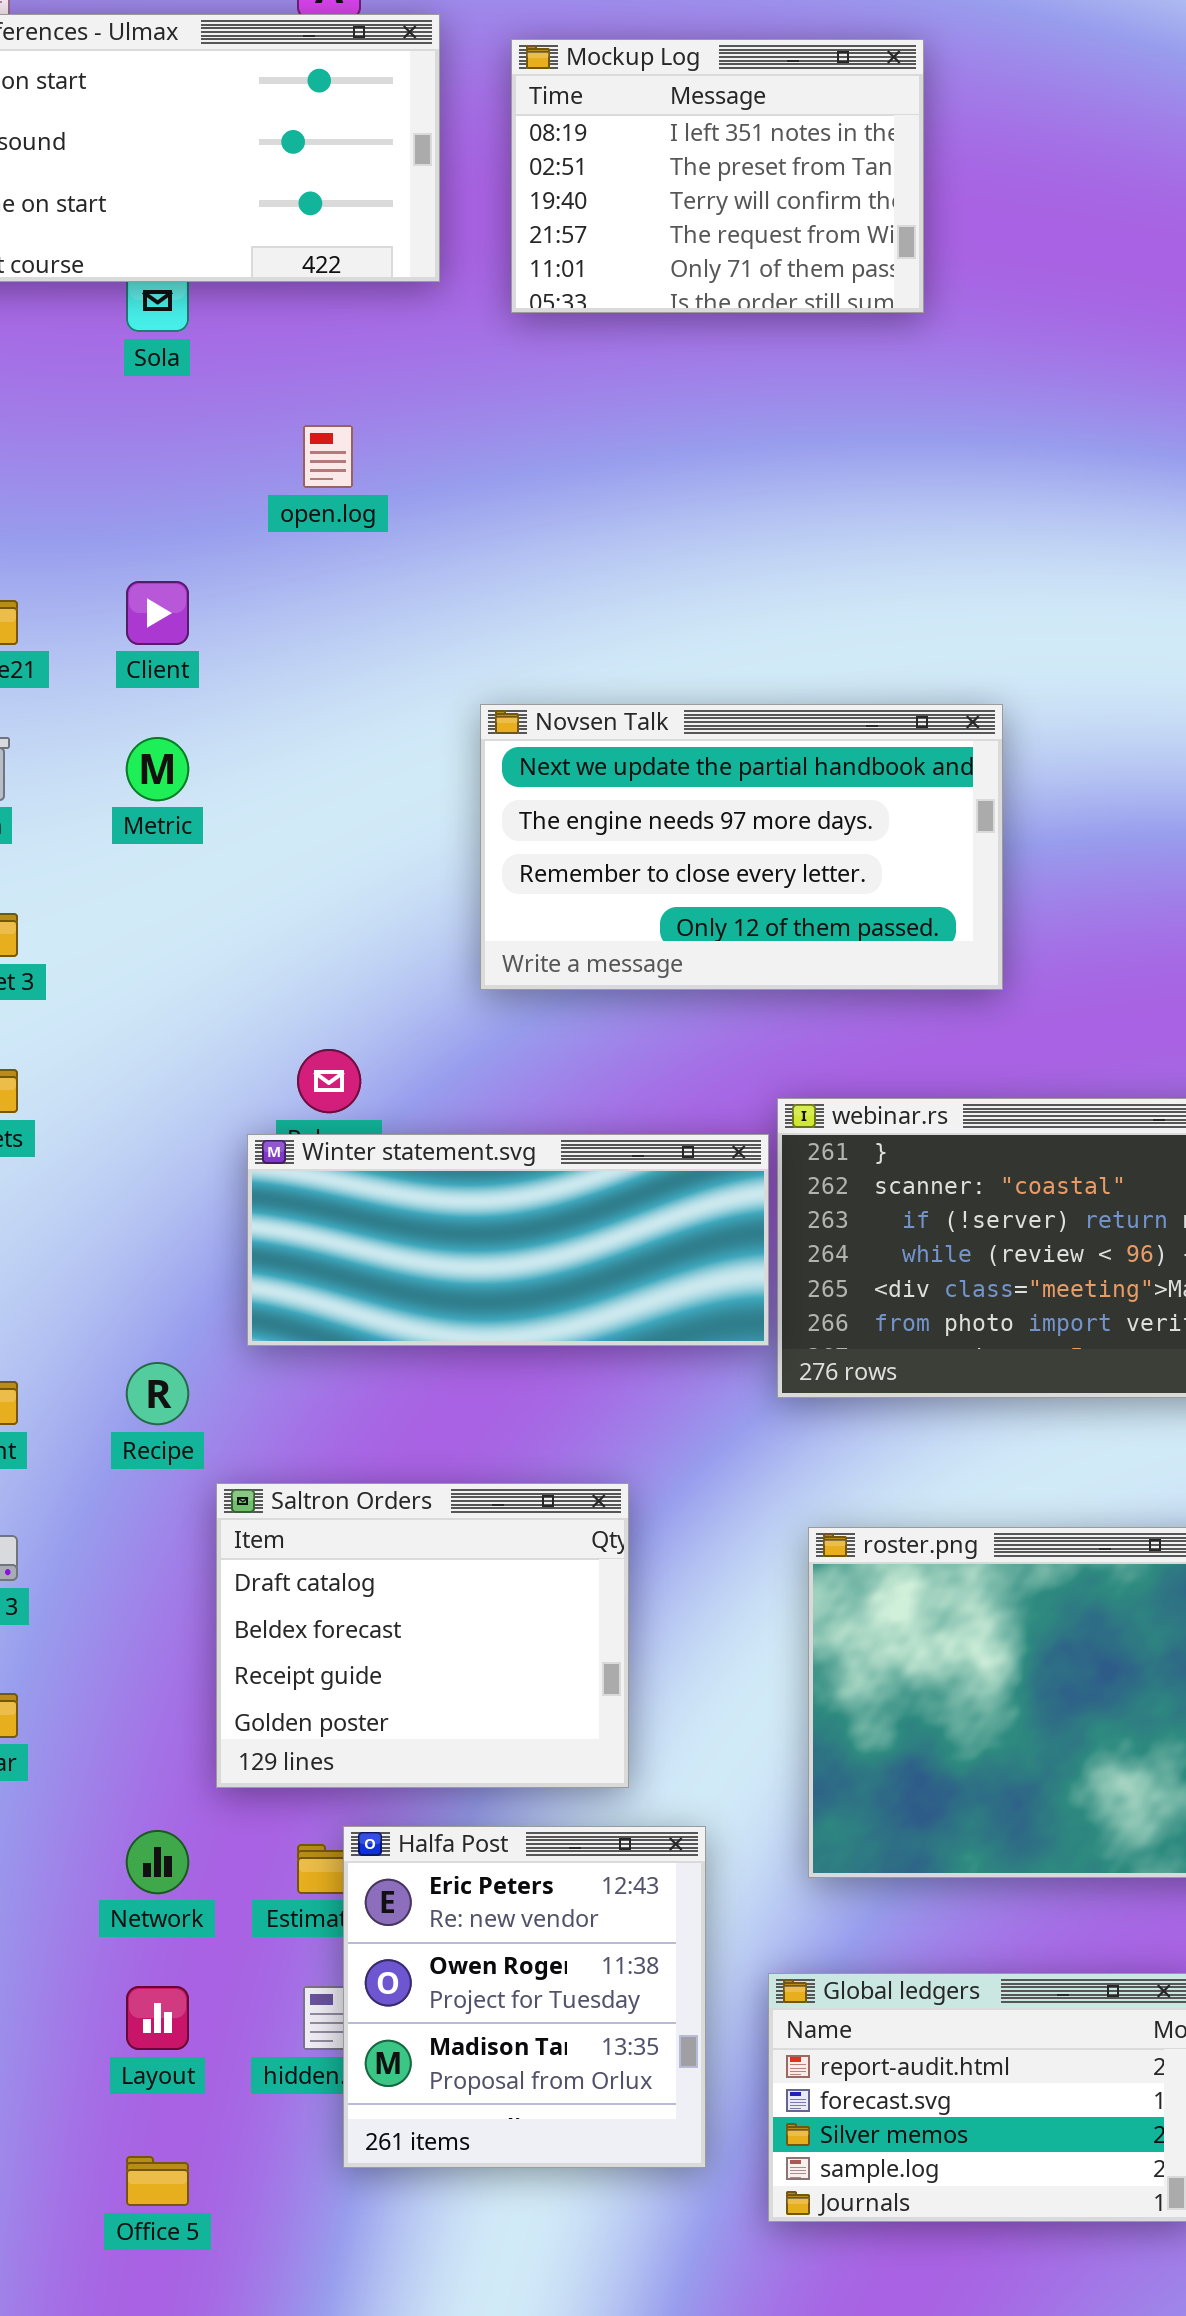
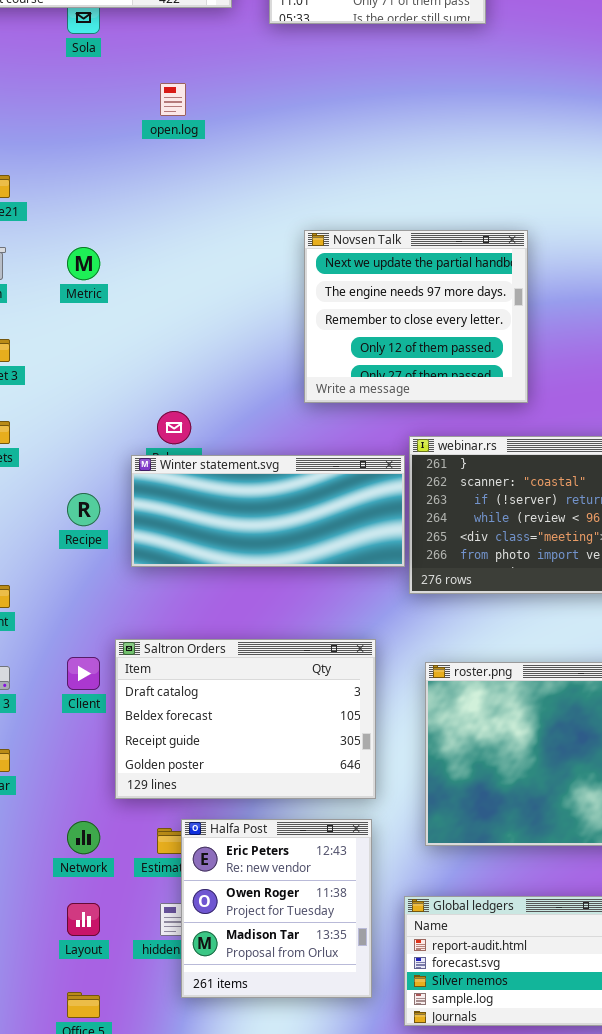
Client: [126,581,189,645] -> [67,657,100,690], moved
Novsen Talk: [480,704,1003,990] -> [304,230,528,403], resized
Recipe: [126,1362,189,1425] -> [67,493,100,526], moved
Saltron Orders: [216,1483,629,1788] -> [115,639,376,799], resized

